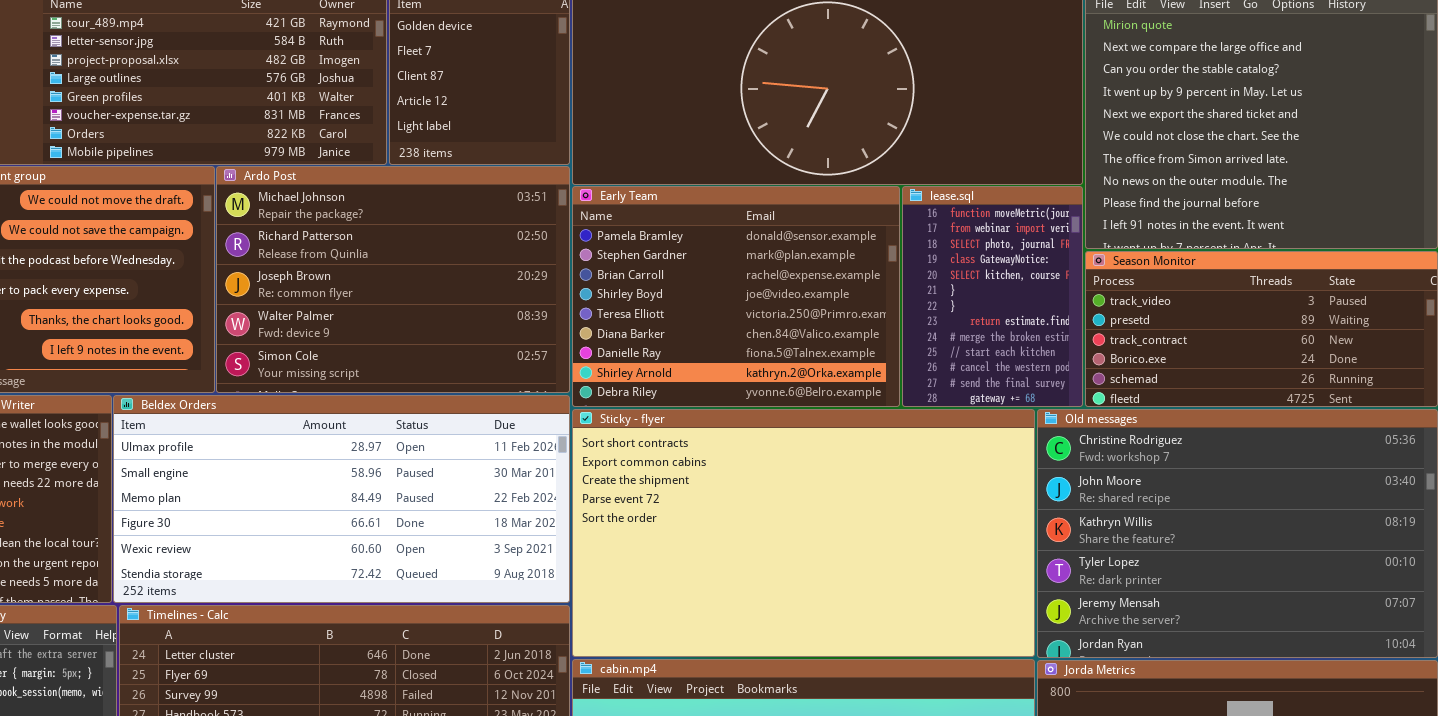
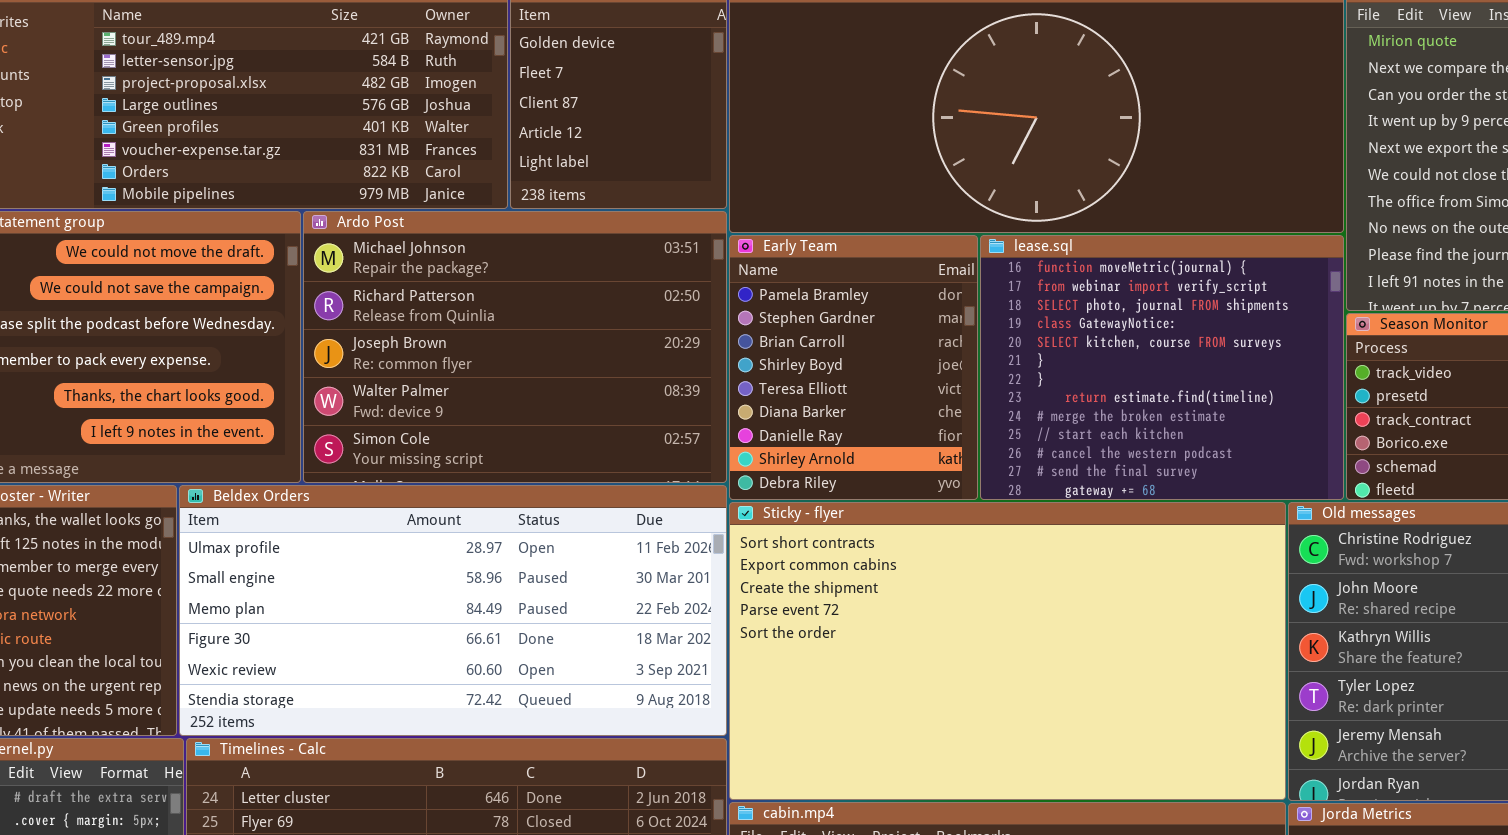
Early Team: [572,186,900,407] -> [729,235,978,500], resized
lease.sql: [902,186,1083,407] -> [980,235,1344,500], resized

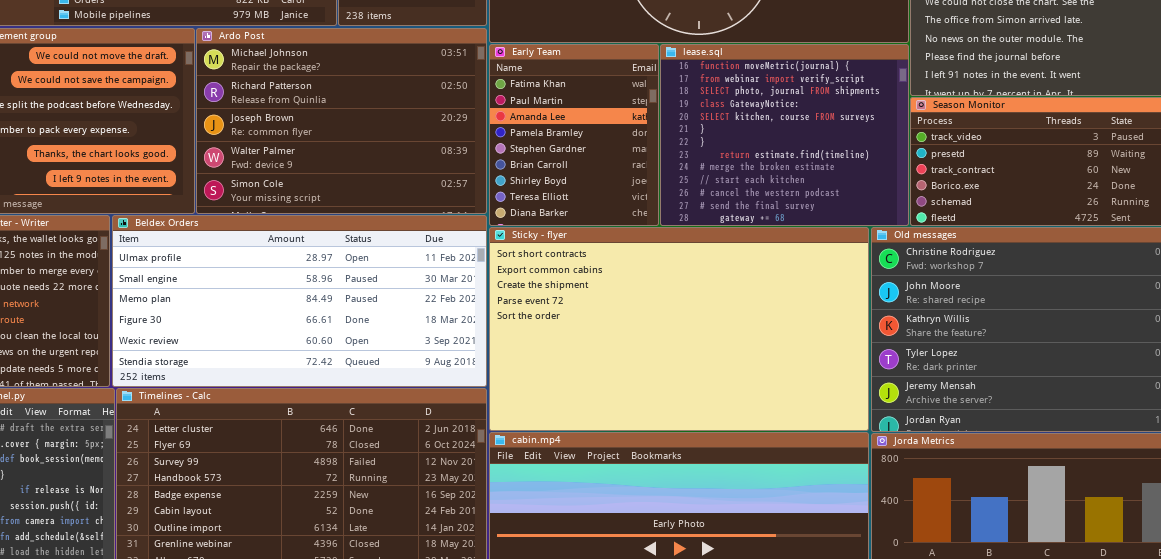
Early Team: [729,235,978,500] -> [489,44,659,226], scrolled up 3 rows

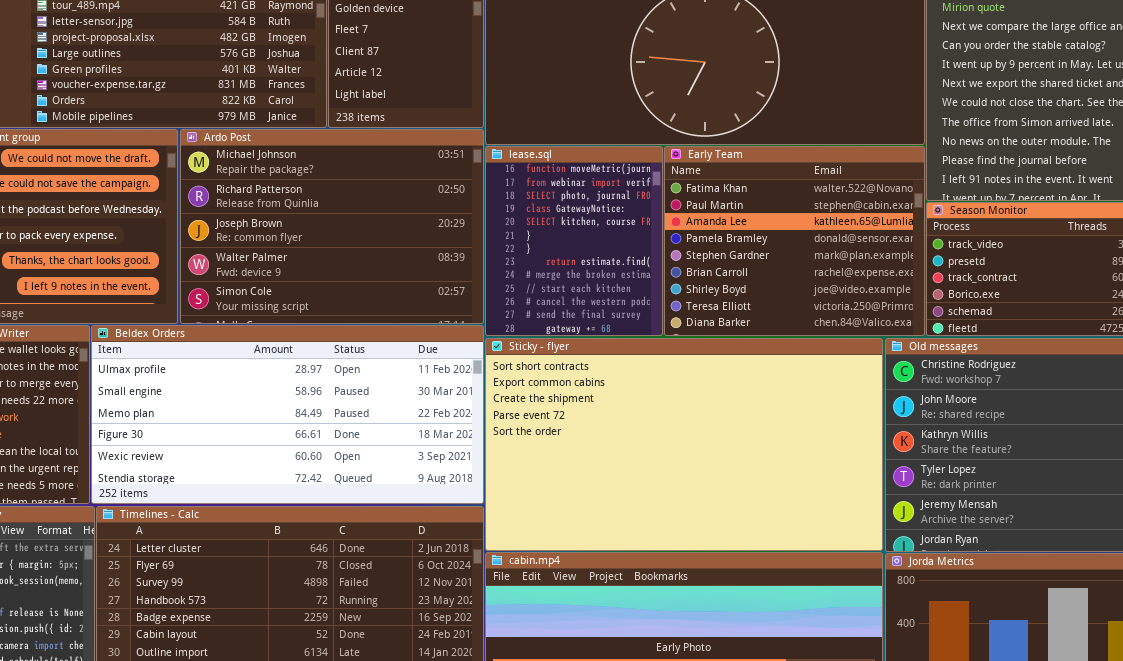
Early Team: [489,44,659,226] -> [664,146,925,336], moved, resized
lease.sql: [660,44,909,226] -> [485,146,663,336], moved, resized

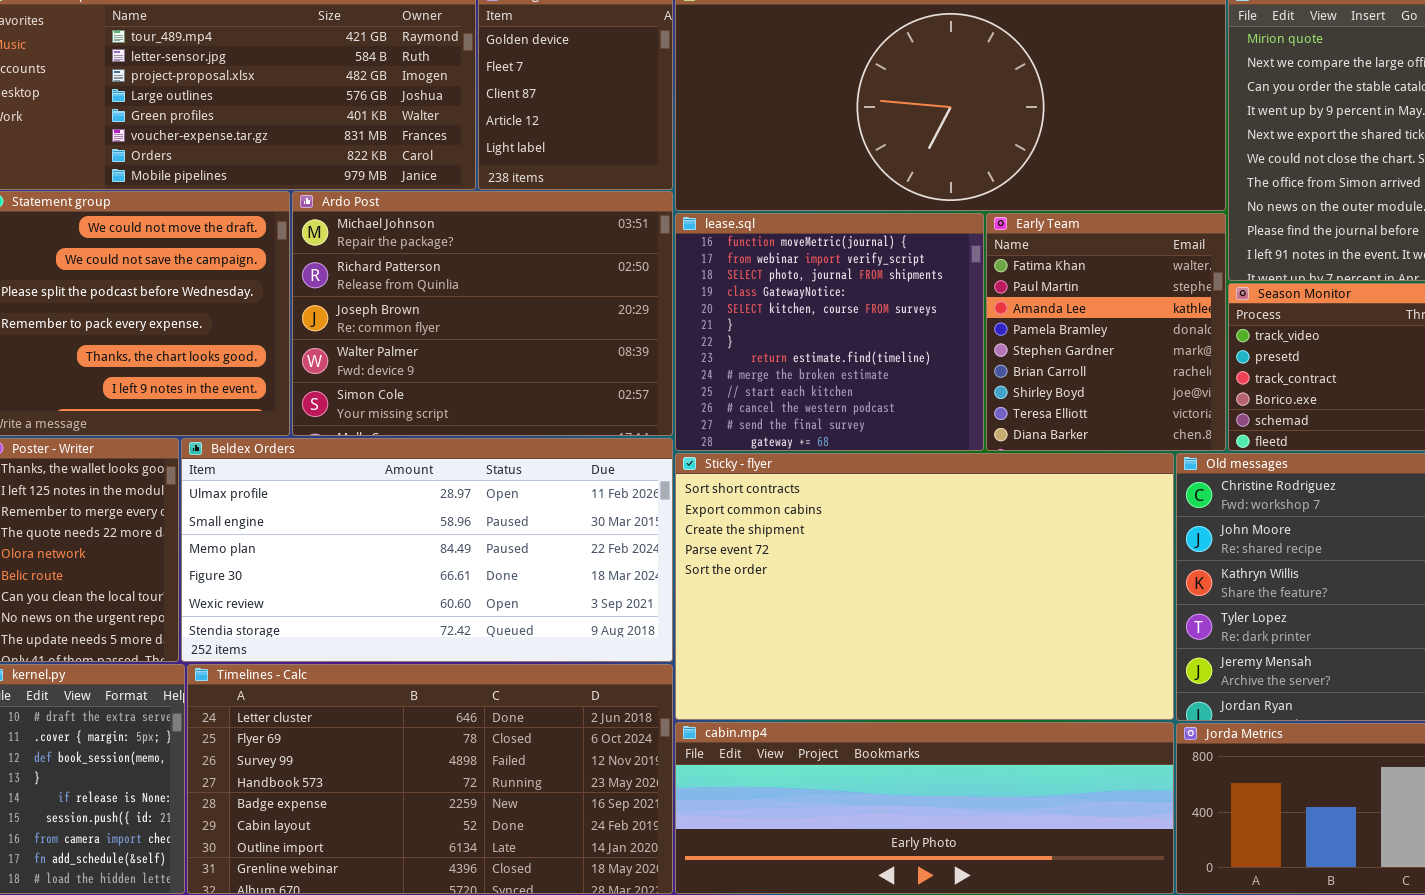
lease.sql: [485,146,663,336] -> [675,213,984,451], resized
Early Team: [664,146,925,336] -> [986,213,1226,451], resized

